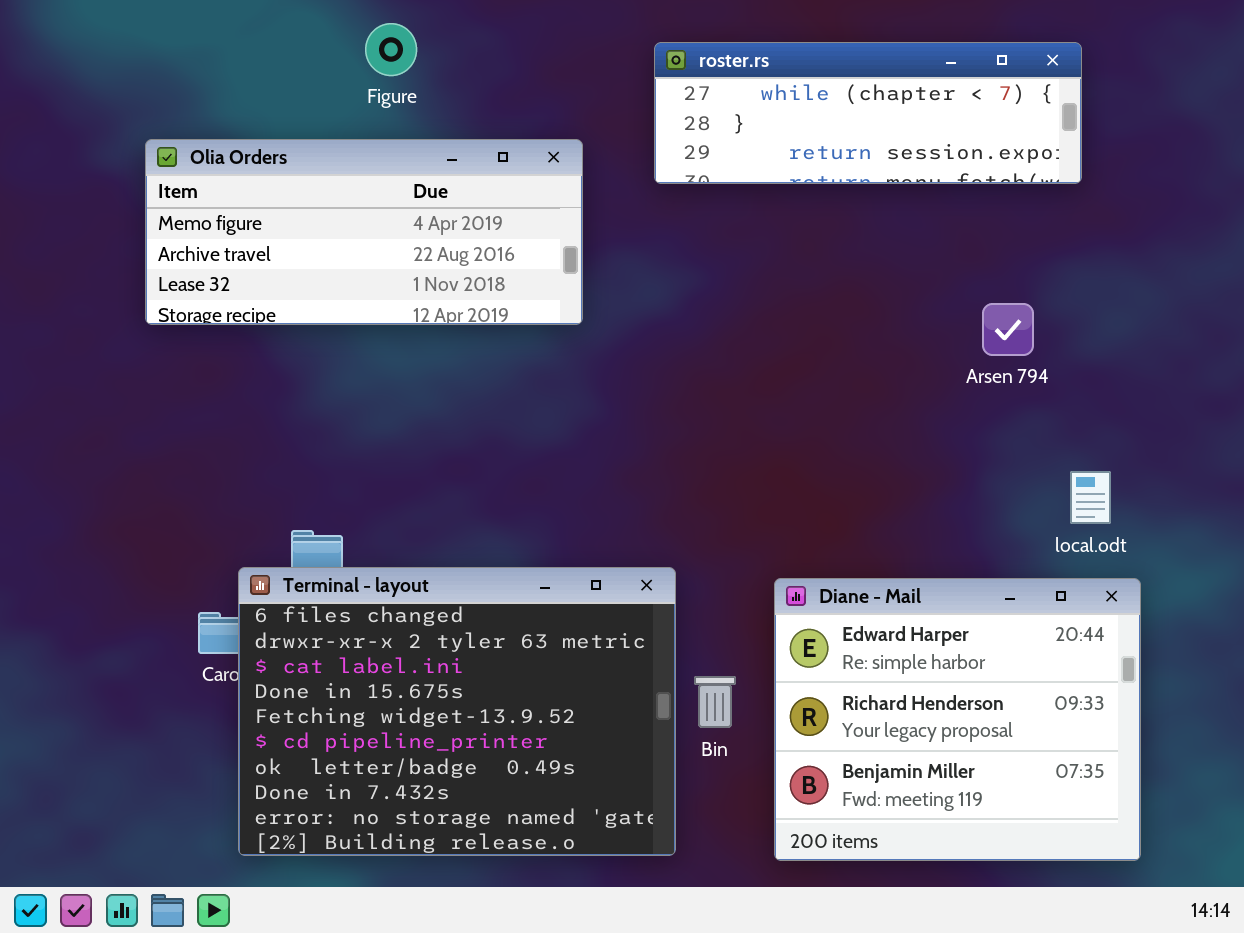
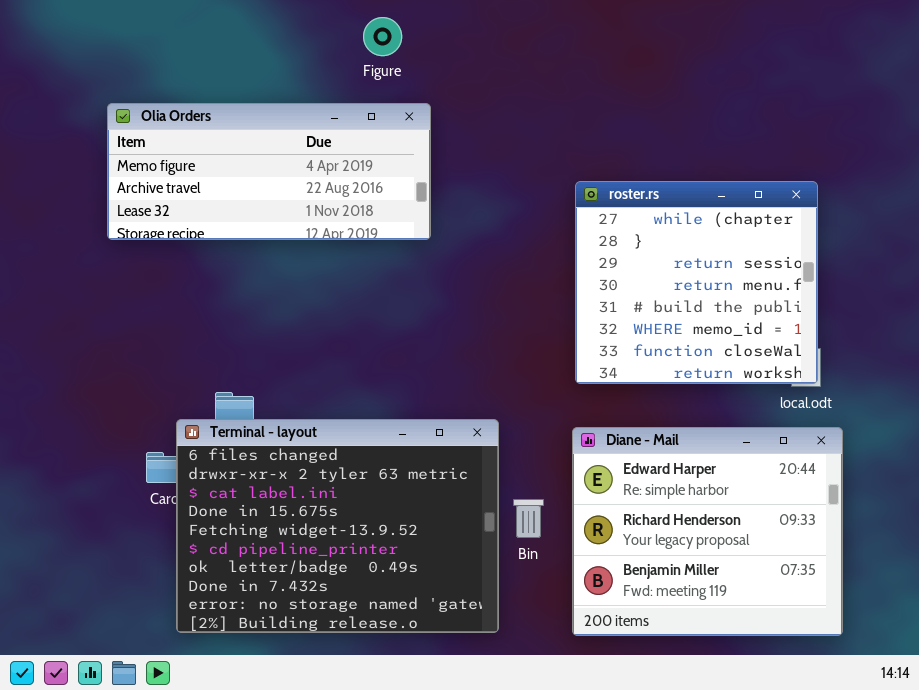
Figure: [365,23,417,76] -> [363,17,402,56], moved
roster.rs: [654,42,1082,184] -> [575,181,818,384], moved, resized

